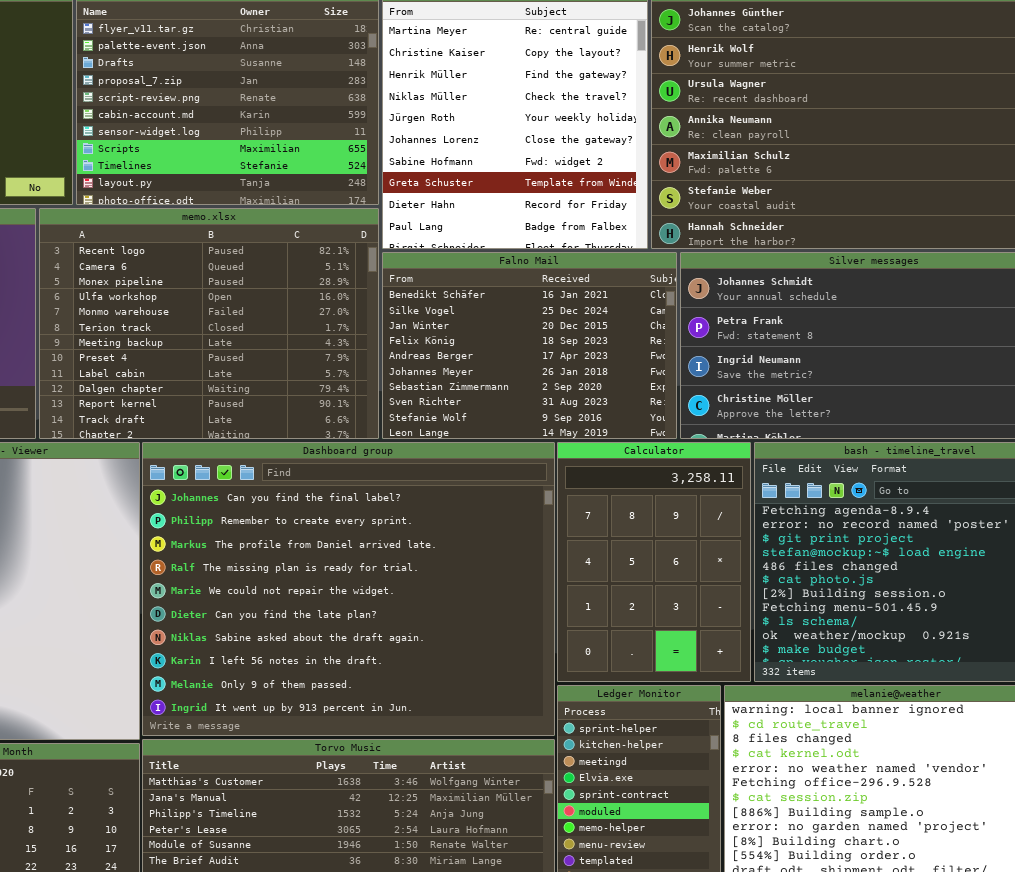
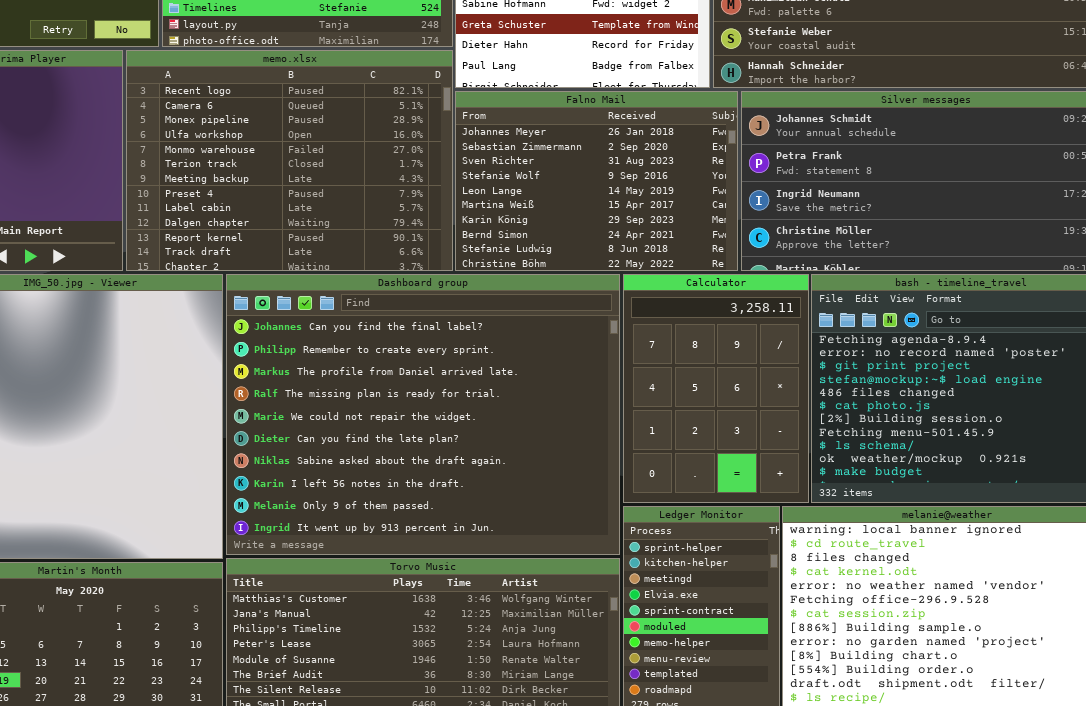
Falno Mail: [382,252,677,439] -> [455,91,738,271], scrolled down 5 rows

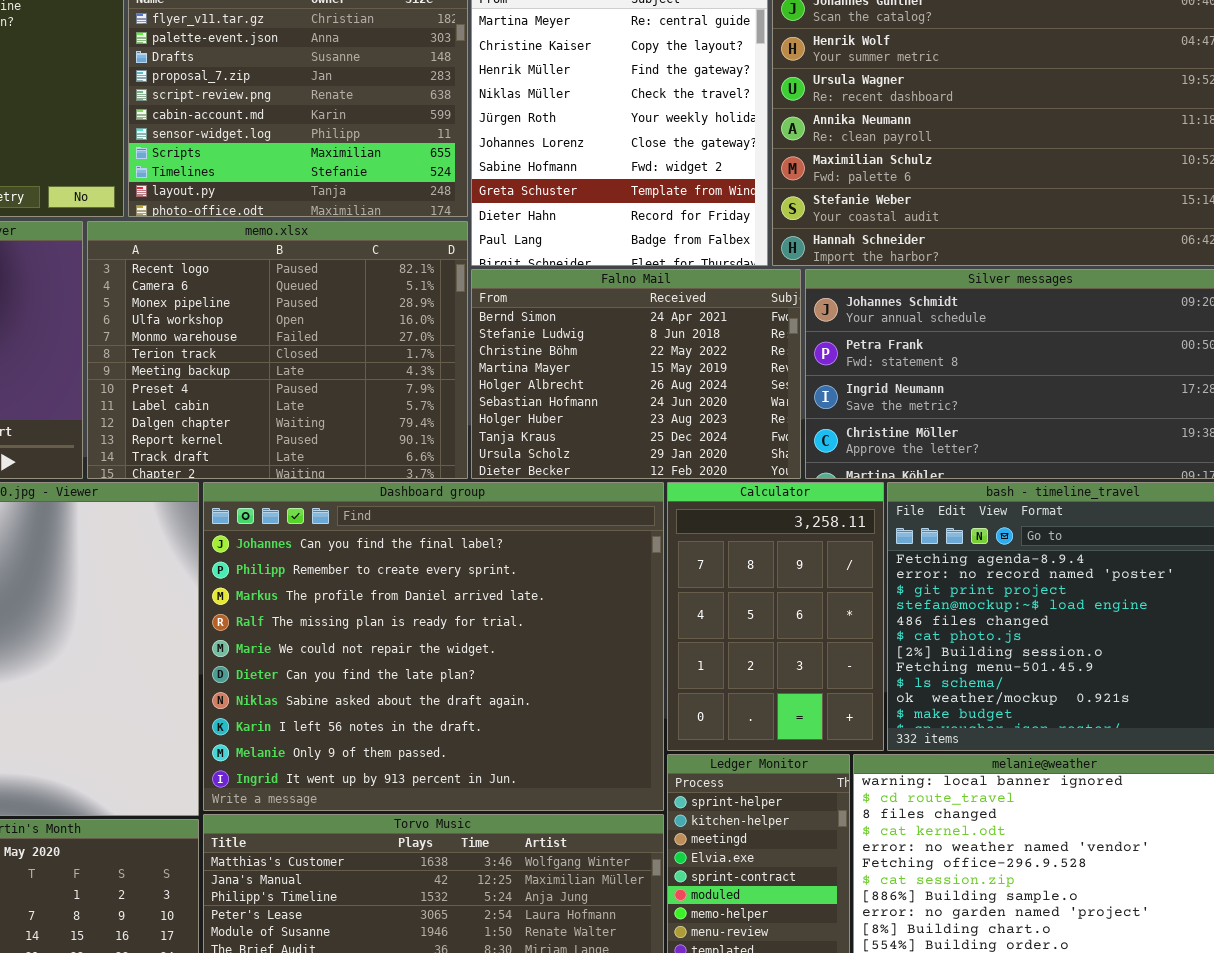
Falno Mail: [455,91,738,271] -> [471,269,801,479], scrolled down 7 rows

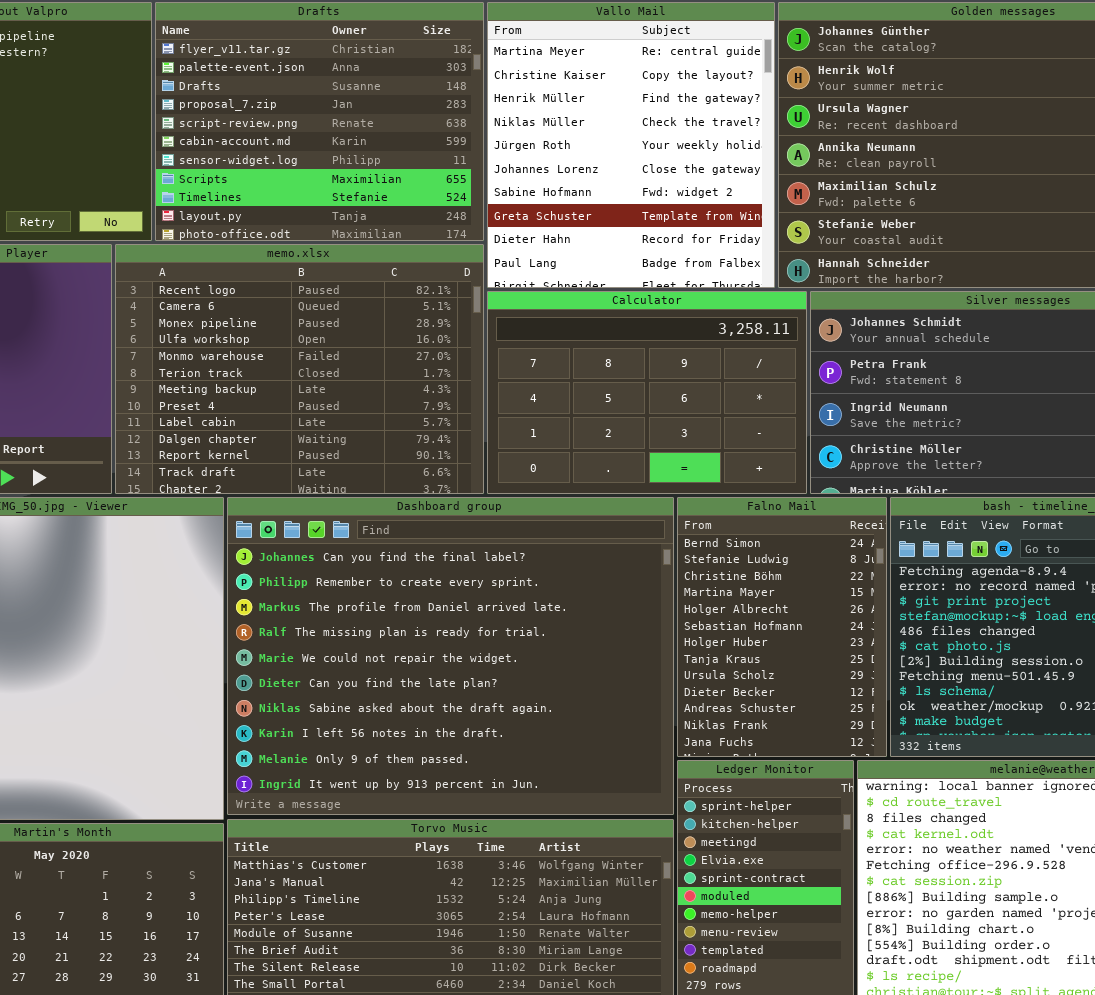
Falno Mail: [471,269,801,479] -> [677,497,887,757], moved, resized
Calculator: [667,482,884,751] -> [487,291,807,494], moved, resized

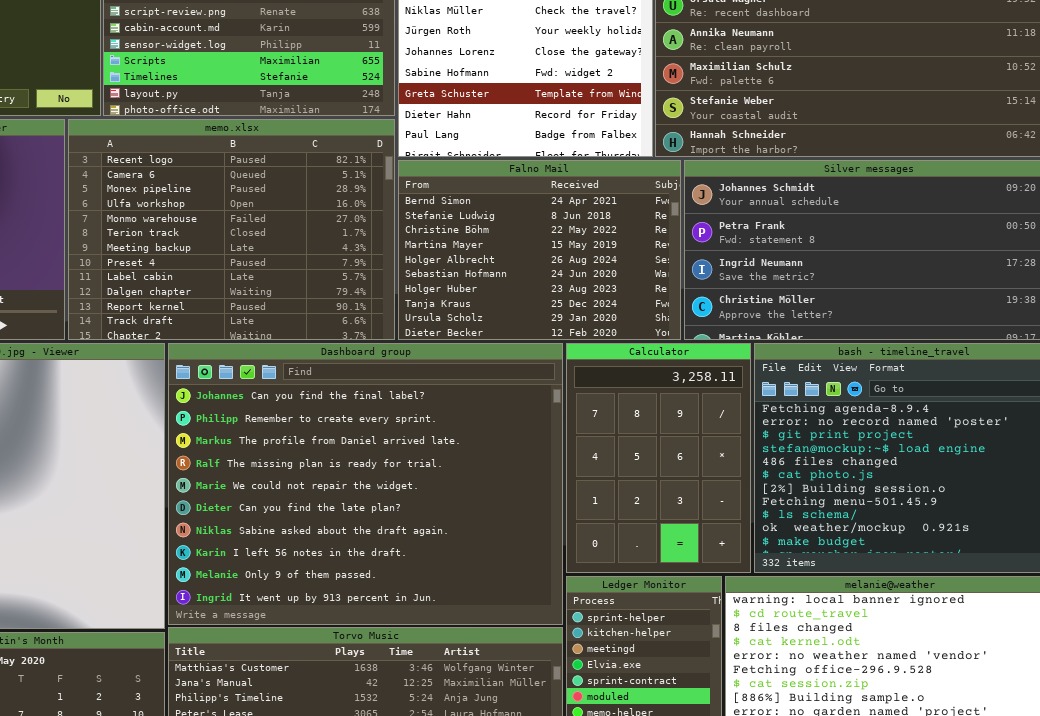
Calculator: [487,291,807,494] -> [566,343,751,573], moved, resized
Falno Mail: [677,497,887,757] -> [398,160,681,340], moved, resized

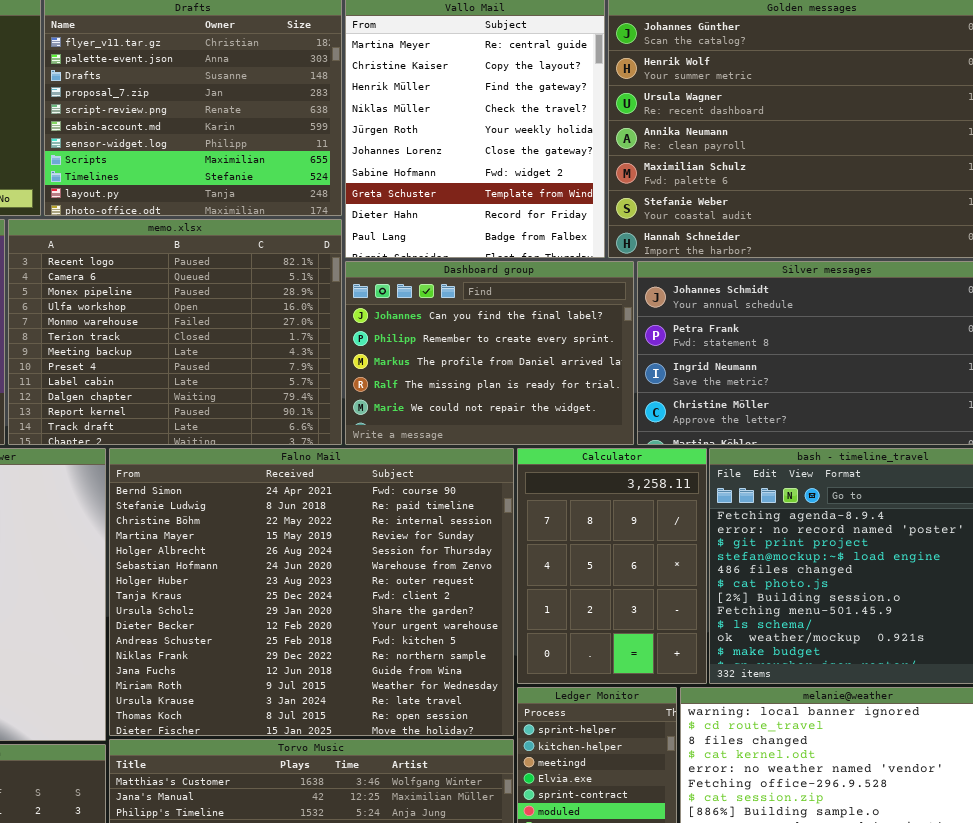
Falno Mail: [398,160,681,340] -> [109,448,514,736], moved, resized
Dashboard group: [168,343,563,625] -> [345,261,634,445], moved, resized

